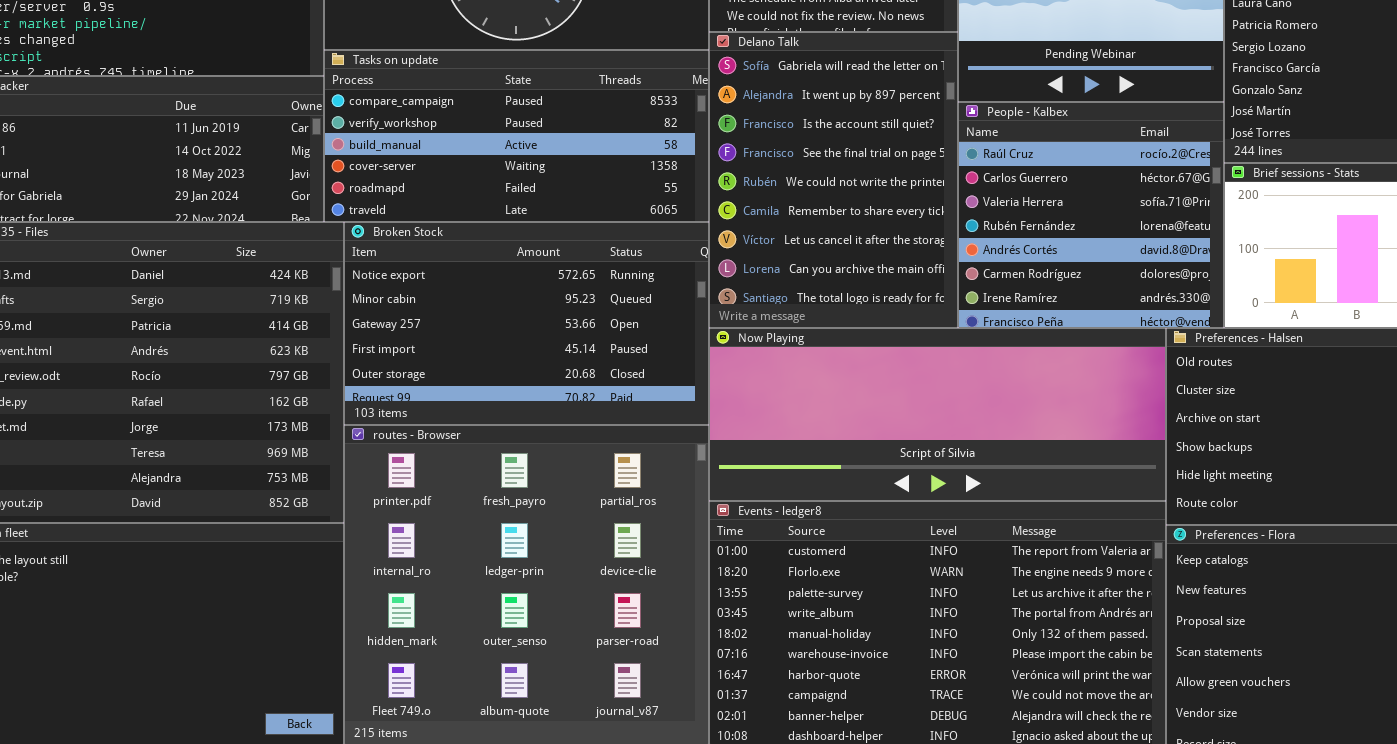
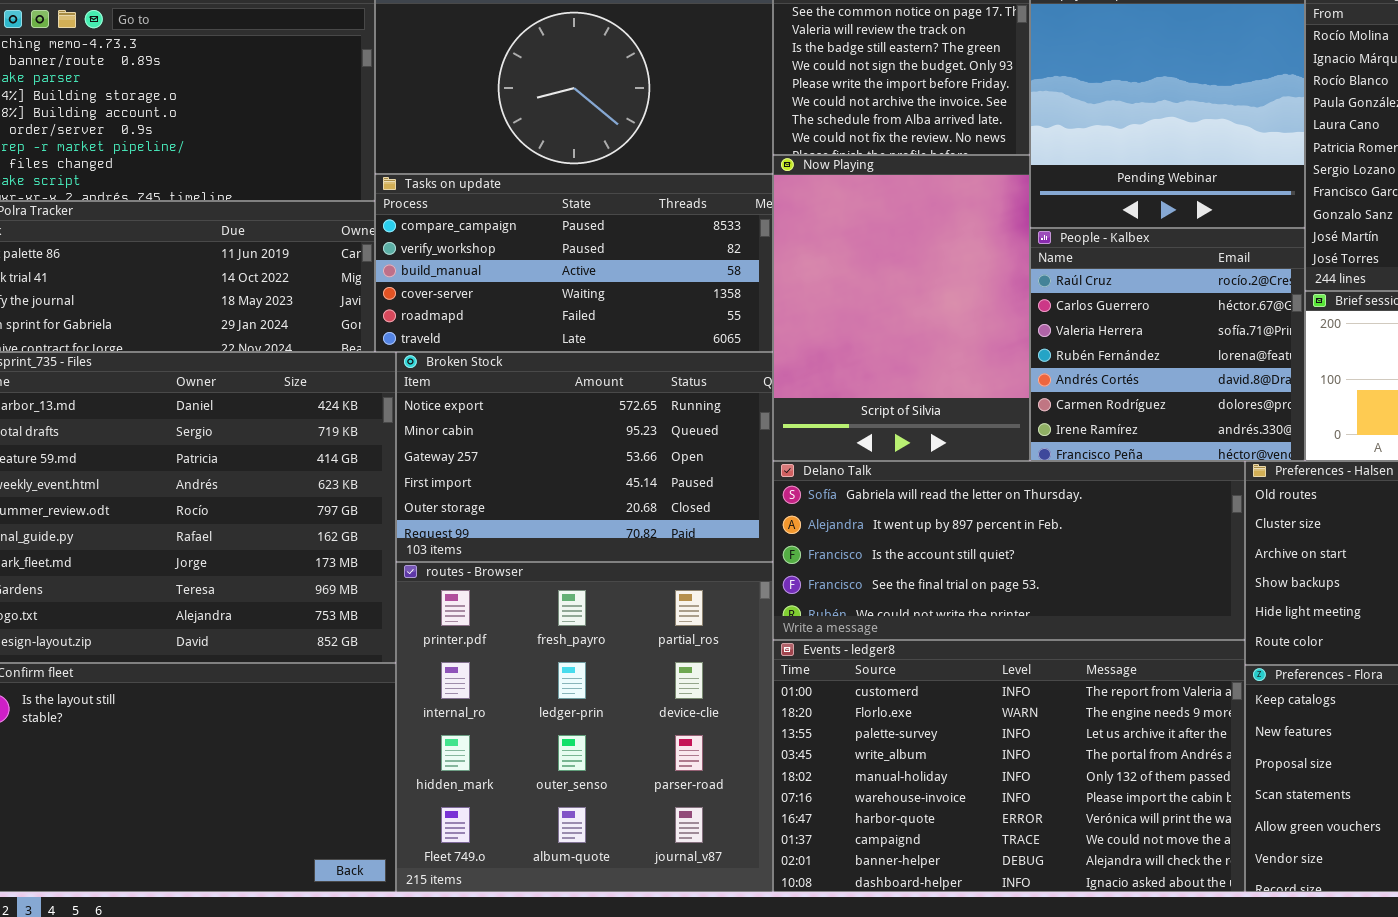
Delano Talk: [709,32,958,328] -> [773,461,1245,640], moved, resized
Now Playing: [709,328,1166,501] -> [773,155,1030,461], moved, resized

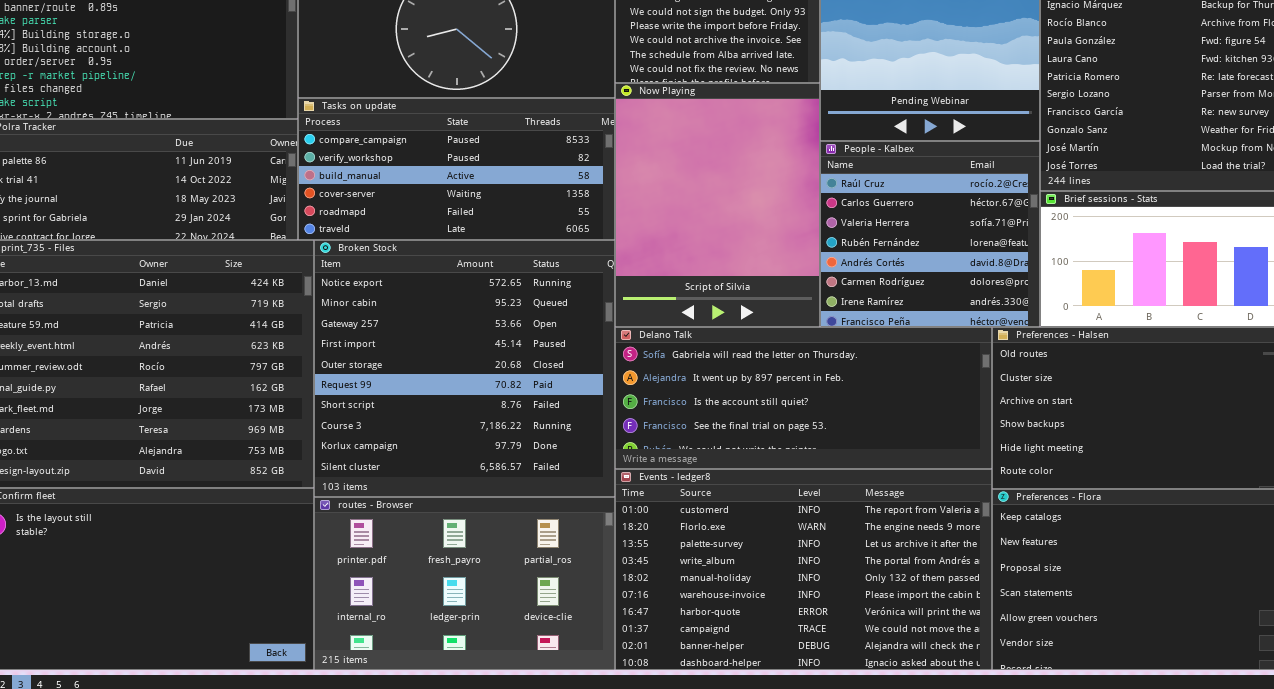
Broken Stock: [396,352,773,562] -> [314,240,615,497], resized
routes - Browser: [396,562,773,892] -> [314,497,615,670], resized

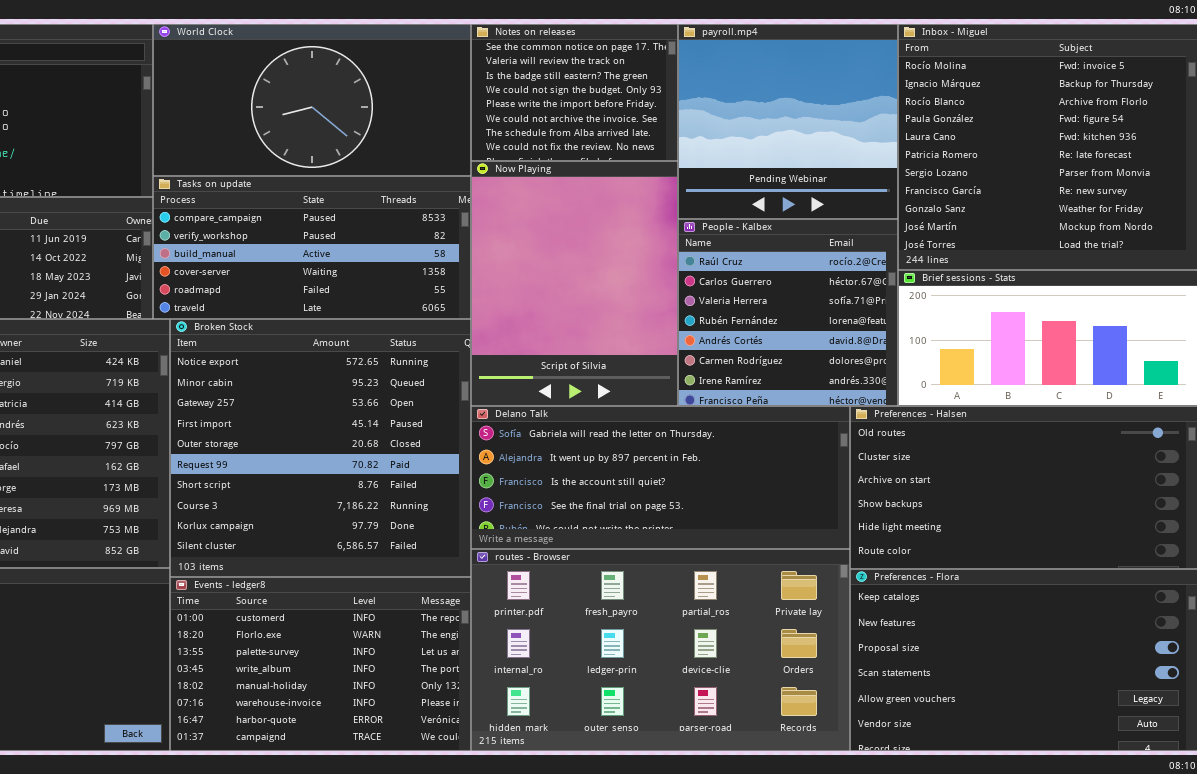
Events - ledger8: [615,469,992,670] -> [170,577,471,751], moved, resized
routes - Browser: [314,497,615,670] -> [471,549,850,751], moved, resized

